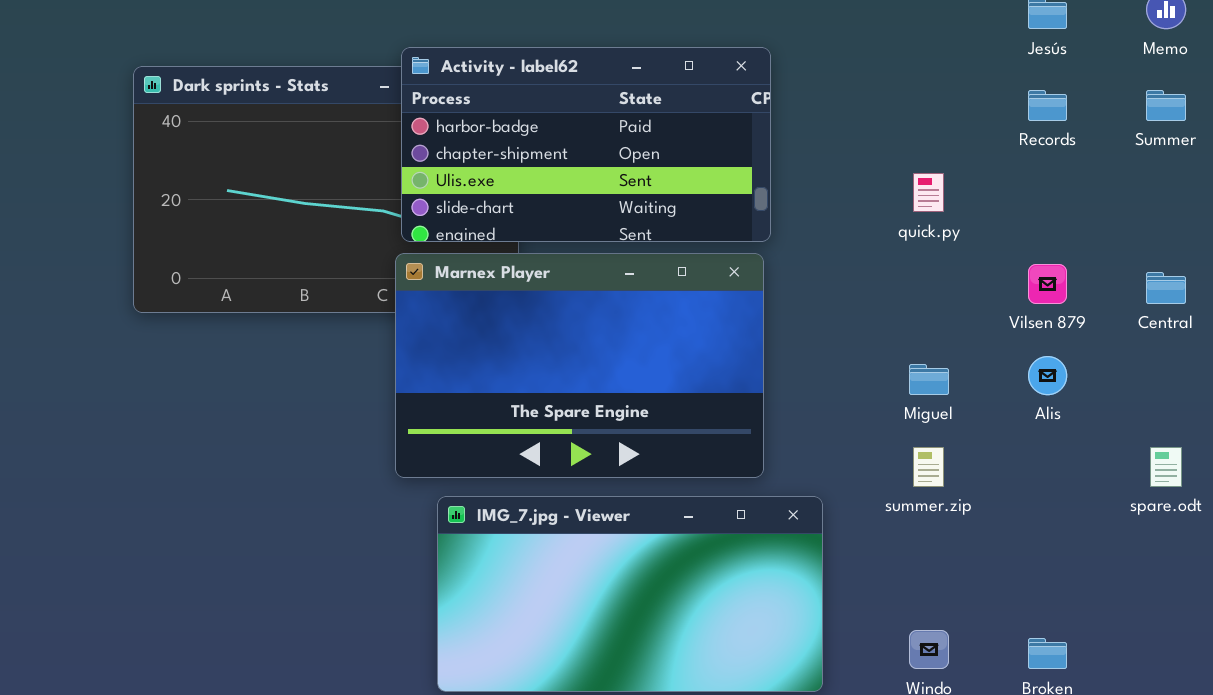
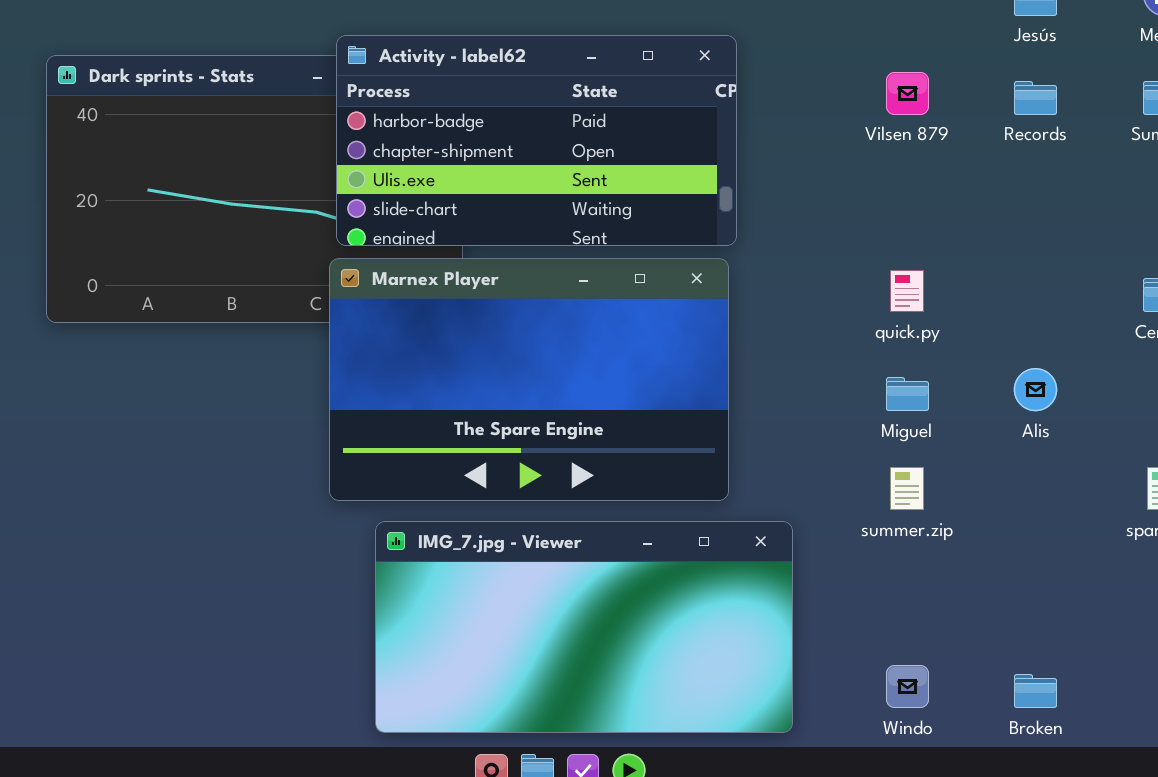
quick.py: [913,173,944,212] -> [890,270,924,312], moved
Vilsen 879: [1028,264,1067,304] -> [886,72,929,115], moved

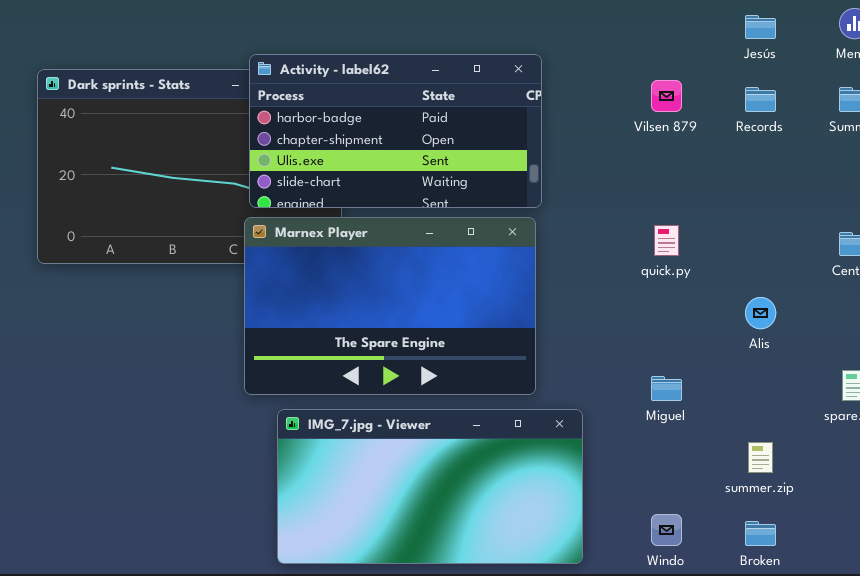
Miguel: [886,377,929,411] -> [651,376,682,401], moved
summer.zip: [890,467,924,510] -> [748,442,773,473], moved

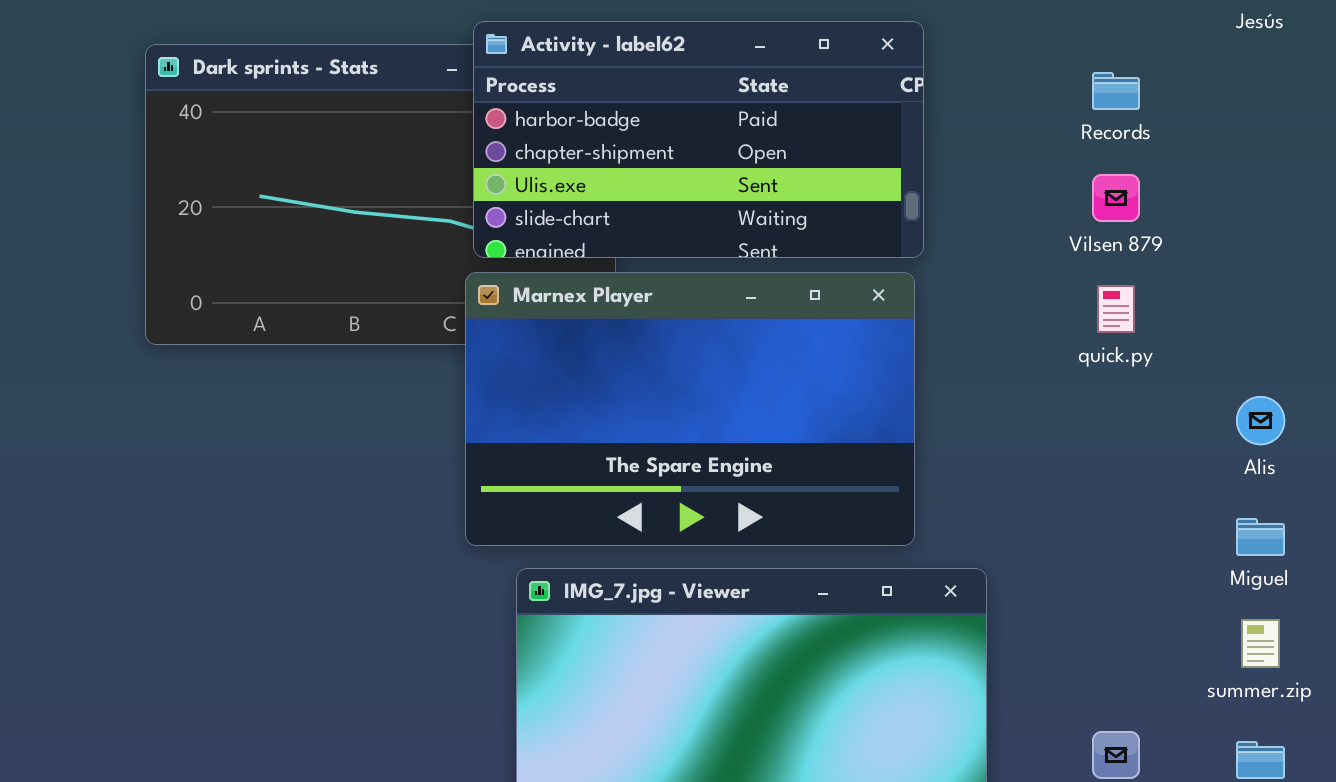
Vilsen 879: [651,80,682,112] -> [1092,174,1140,222], moved
Records: [745,87,776,112] -> [1092,72,1140,110], moved
Miguel: [651,376,682,401] -> [1236,518,1285,556], moved

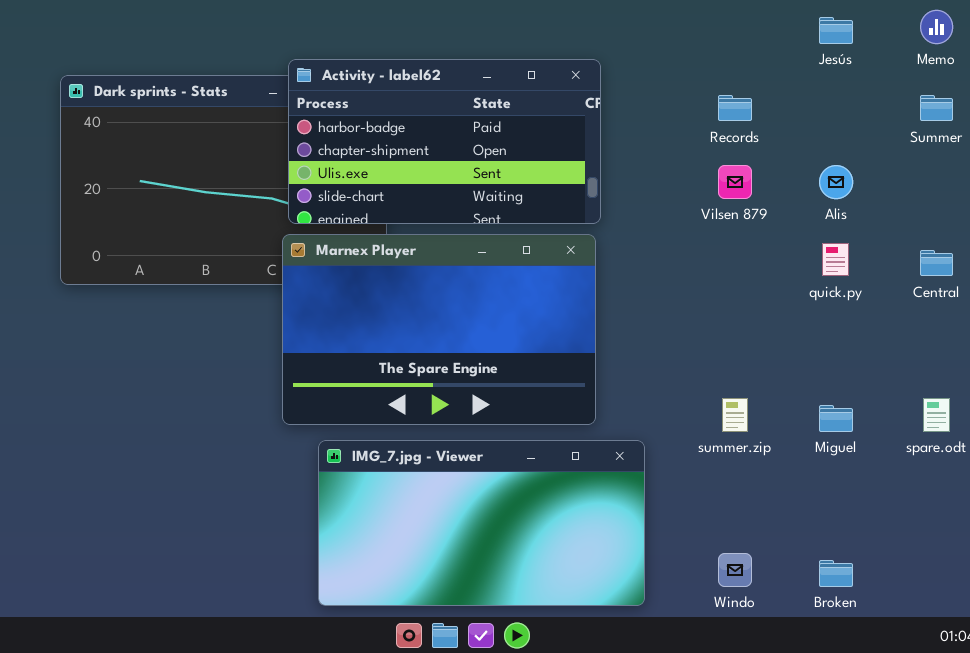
quick.py: [1097,285,1135,333] -> [822,243,849,276], moved
Alis: [1236,396,1285,445] -> [819,165,853,199], moved
summer.zip: [1241,619,1280,668] -> [722,398,748,432], moved

